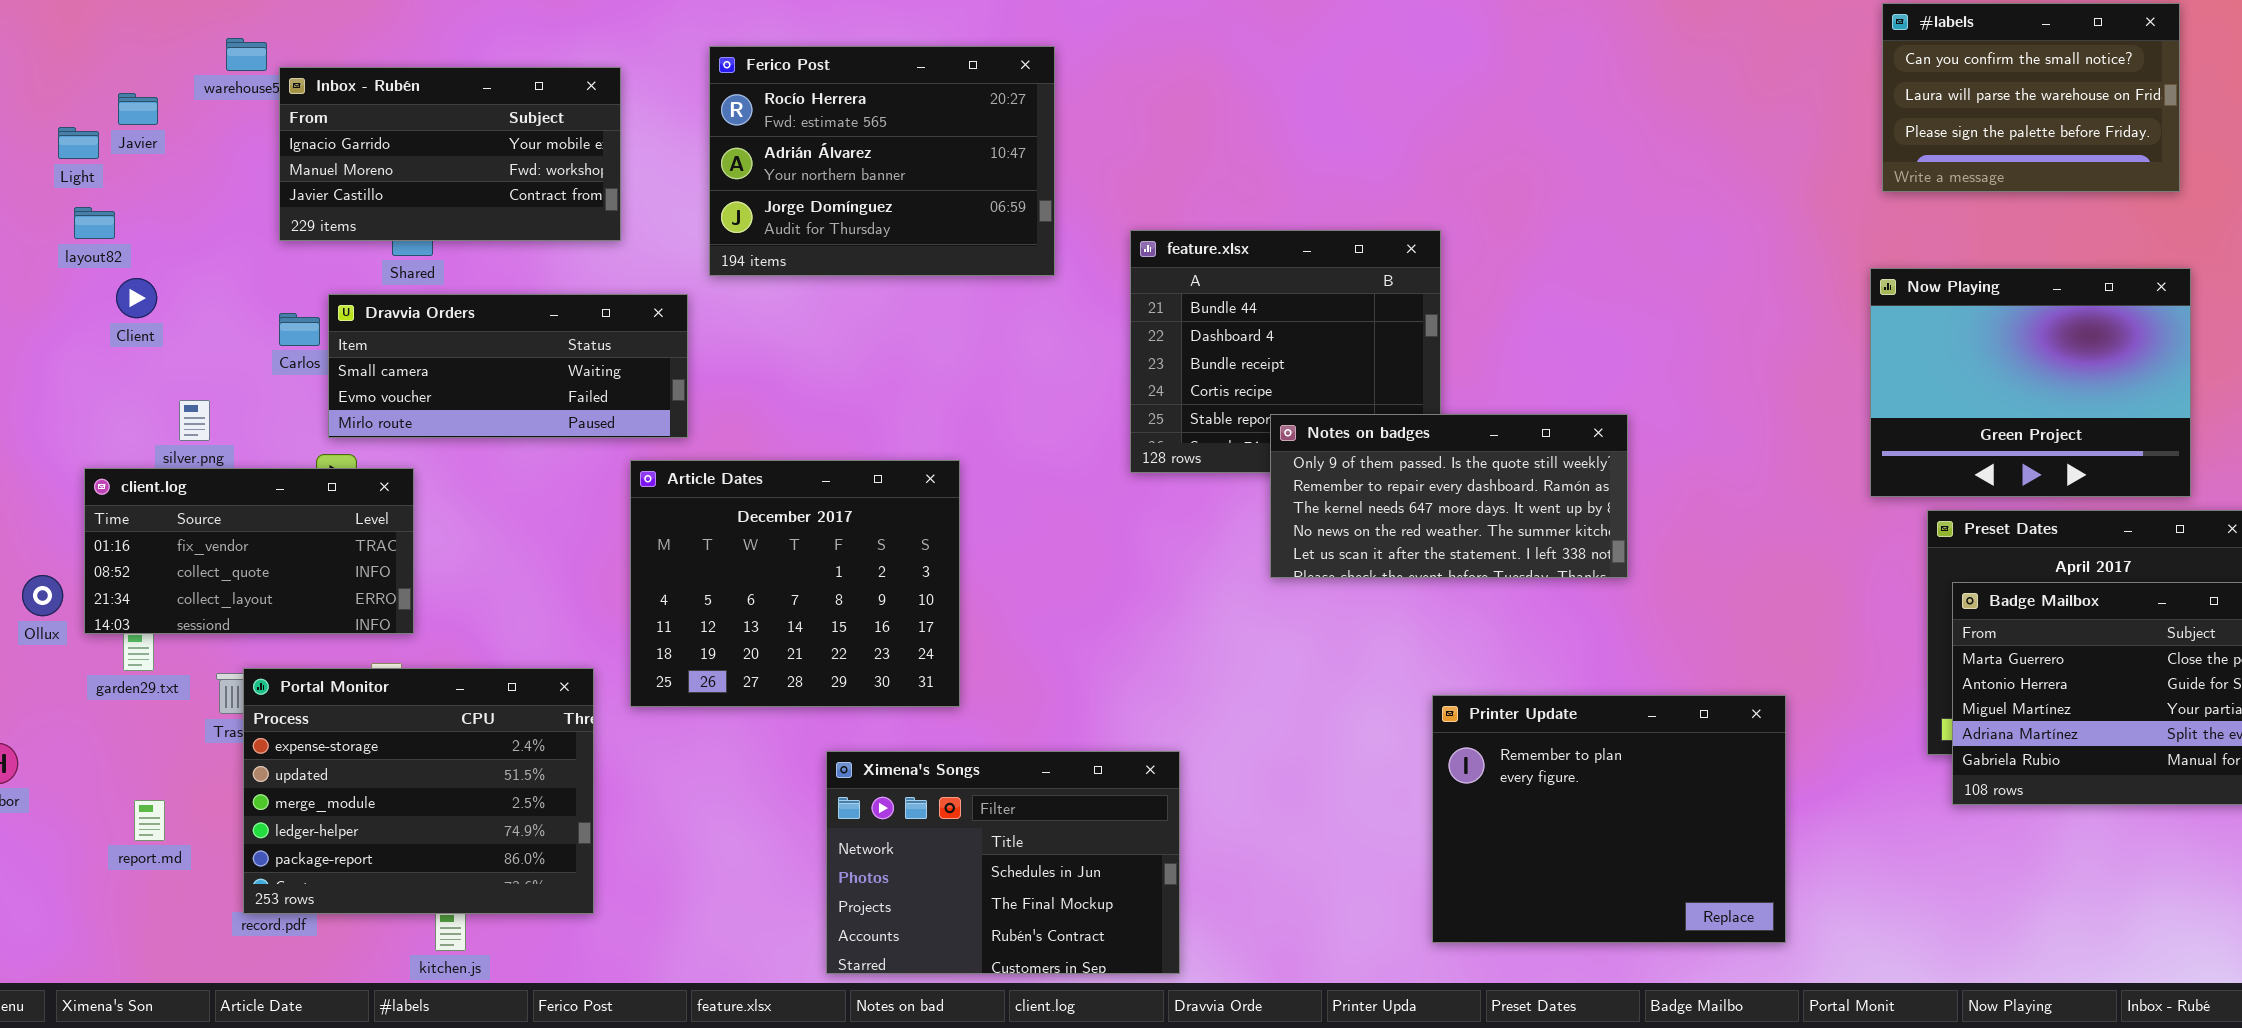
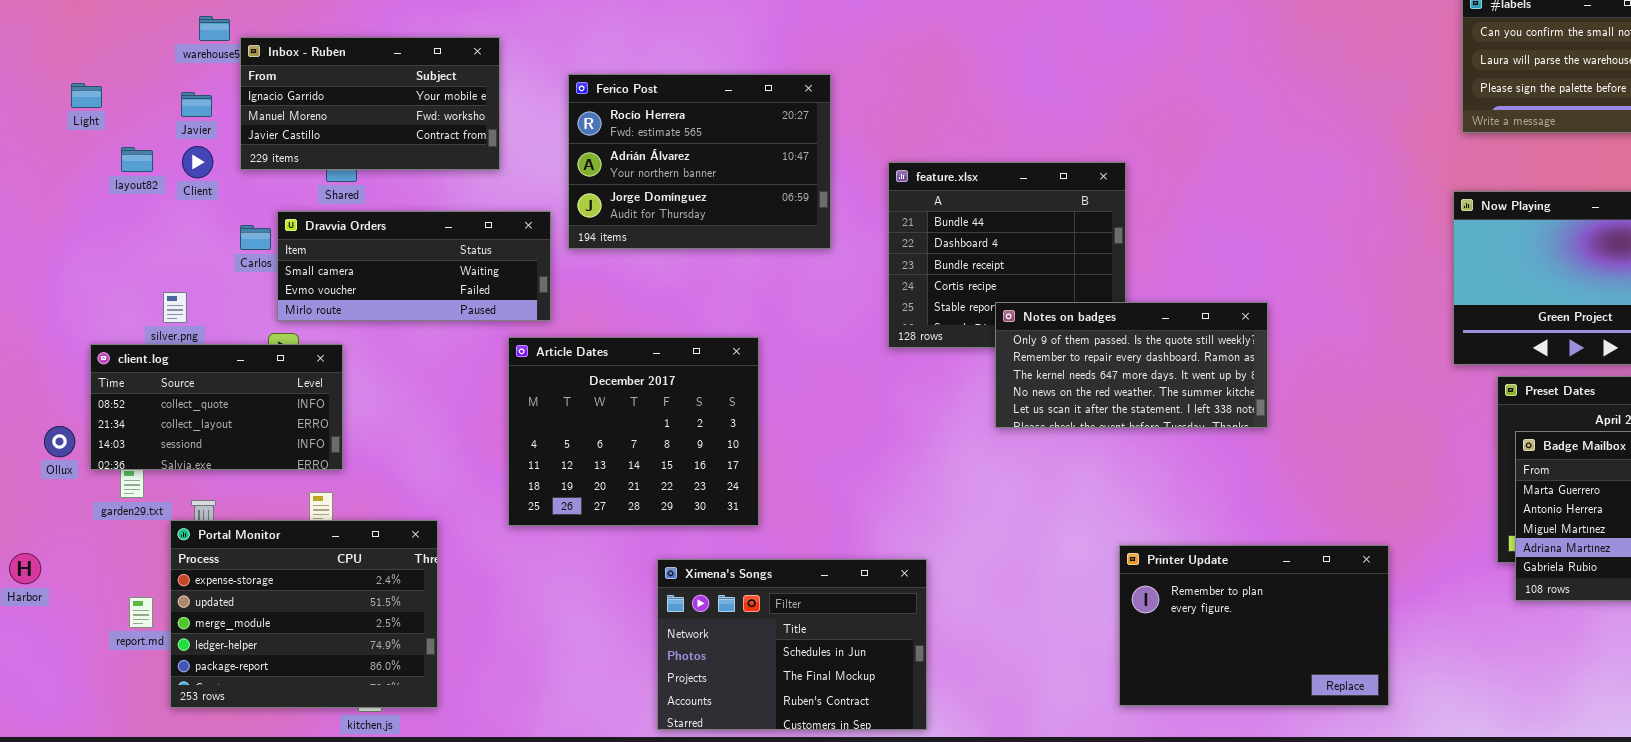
Ferico Post: [709,46,1055,276] -> [568,74,831,249], moved
Javier: [118,93,158,125] -> [181,92,212,117], moved
layout82: [74,207,115,239] -> [121,147,153,172], moved
Client: [116,278,157,318] -> [182,146,213,178], moved
client.log: [84,468,414,634] -> [90,344,343,470], scrolled down 1 row
Portal Monitor: [243,668,594,914] -> [170,520,438,708], moved
Printer Update: [1432,695,1786,943] -> [1119,545,1389,706], resized

